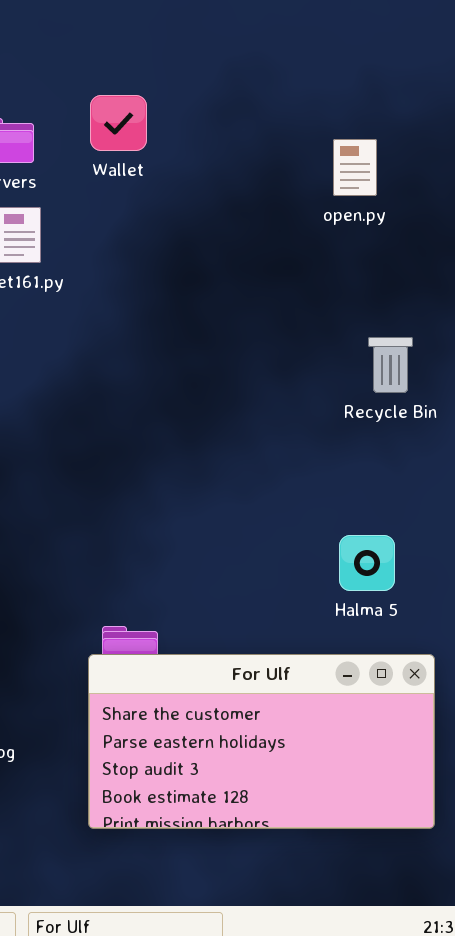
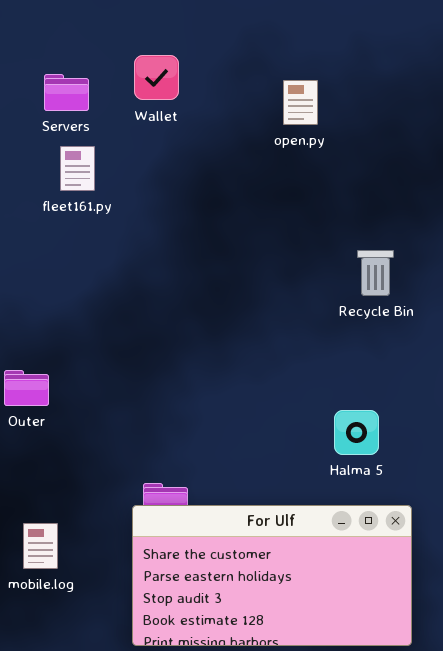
open.py: [333,139,377,196] -> [283,80,318,125], moved

